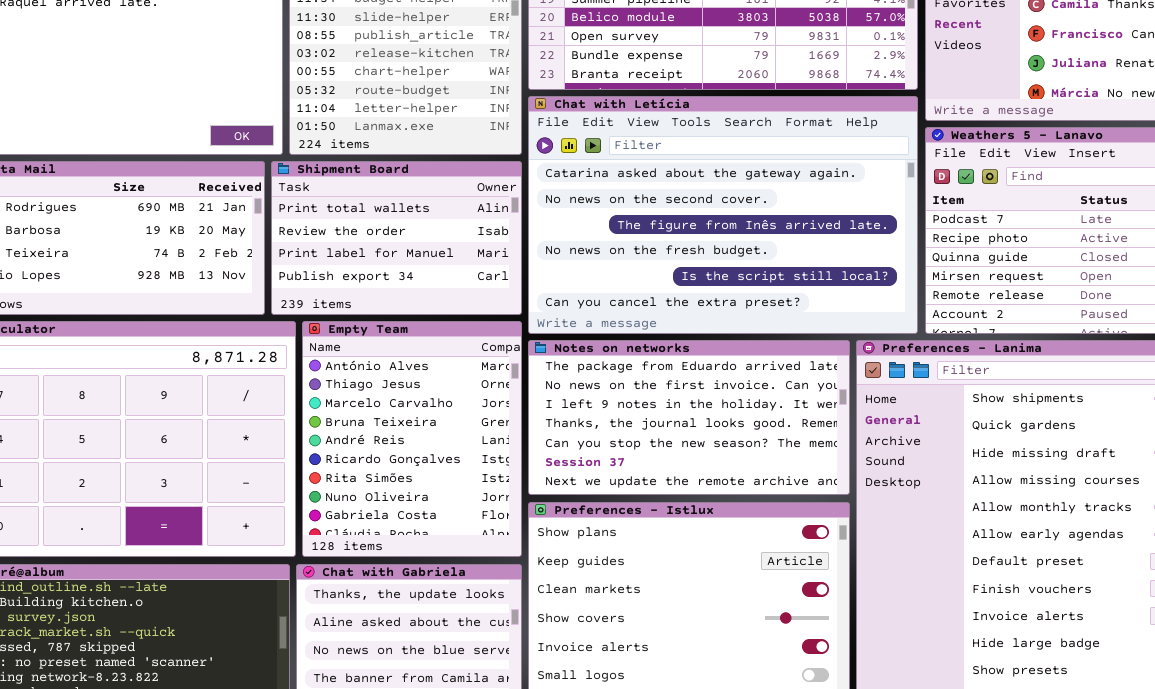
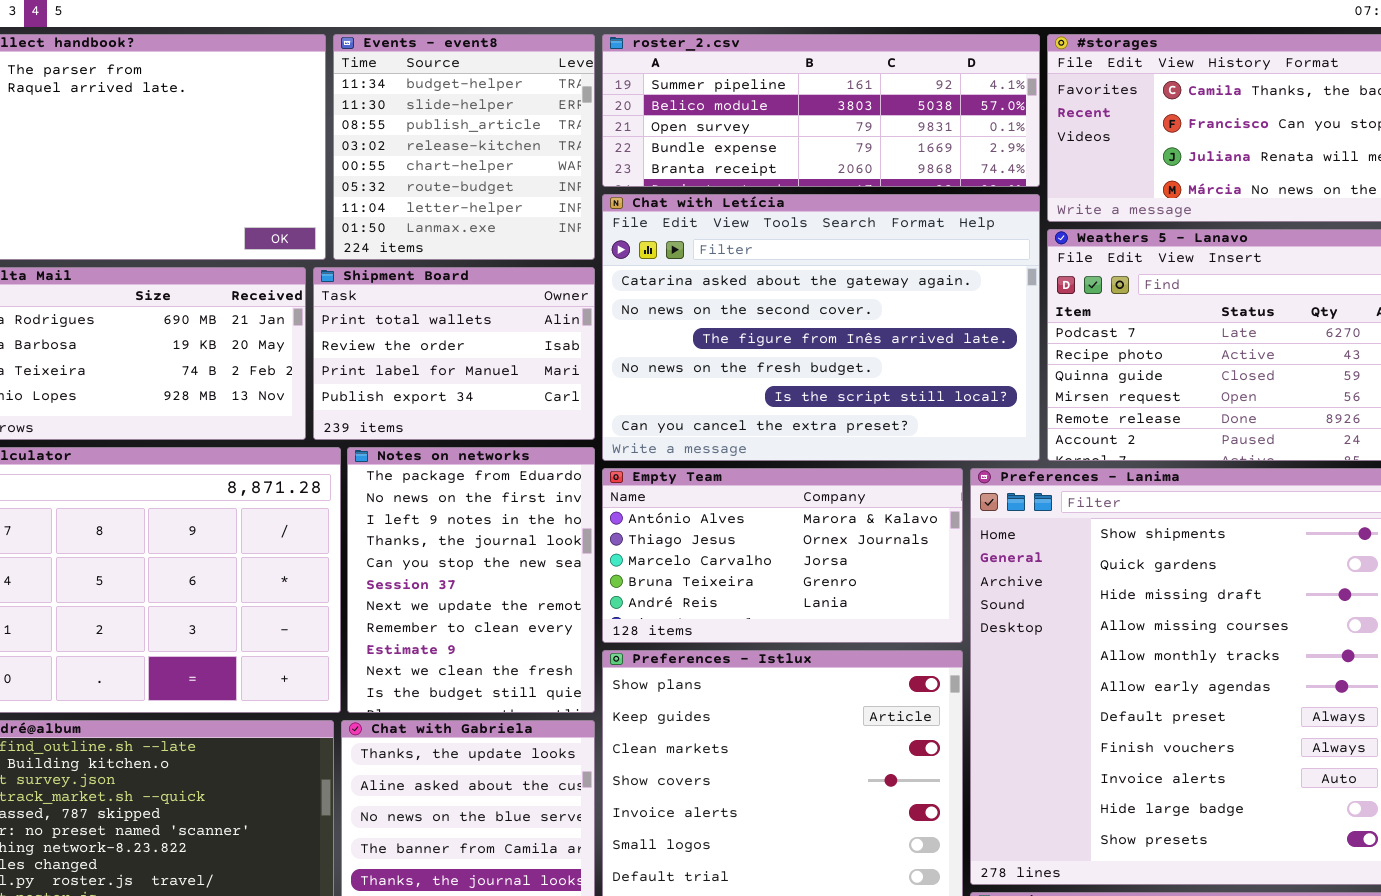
Empty Team: [302,321,522,557] -> [602,468,963,643], moved, resized
Notes on networks: [528,340,850,495] -> [347,447,595,713], moved, resized

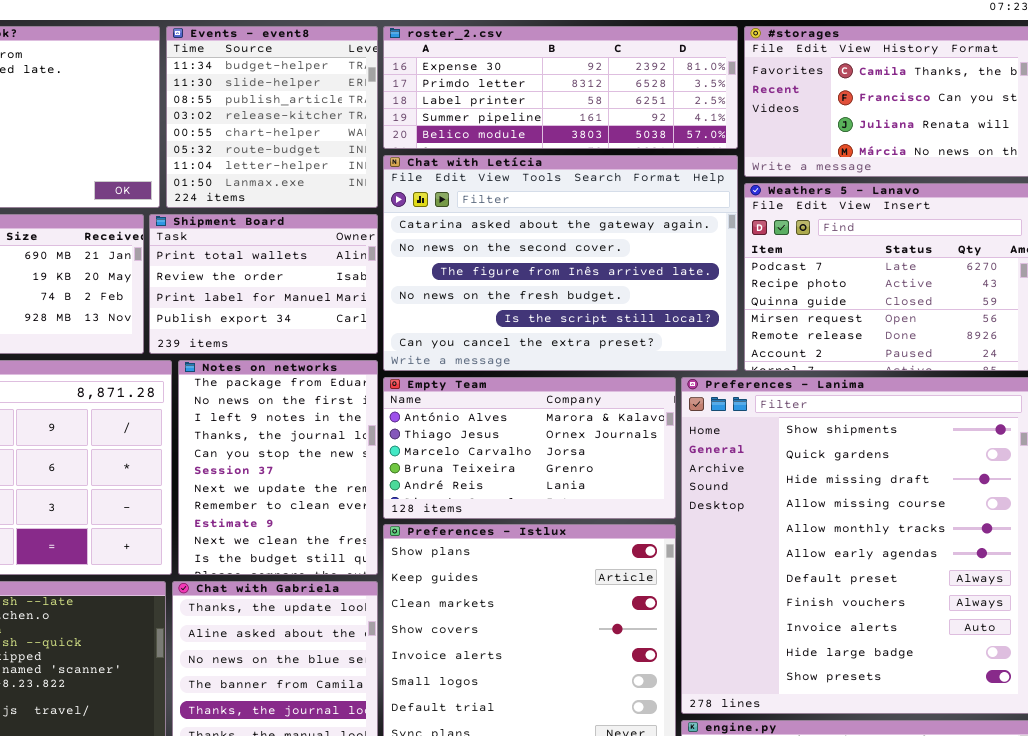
roster_2.csv: [602,34,1040,187] -> [383,26,738,149], scrolled up 3 rows

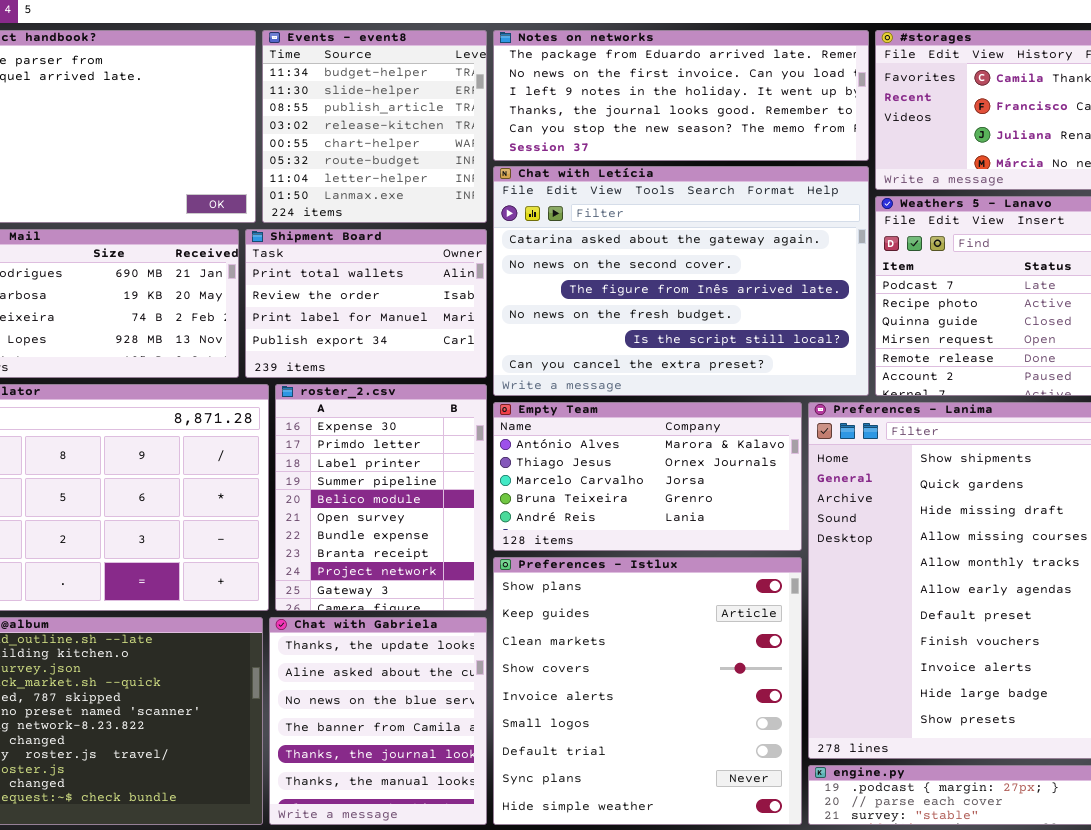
roster_2.csv: [383,26,738,149] -> [275,384,487,611], moved, resized
Notes on networks: [178,360,378,575] -> [493,30,869,161], moved, resized

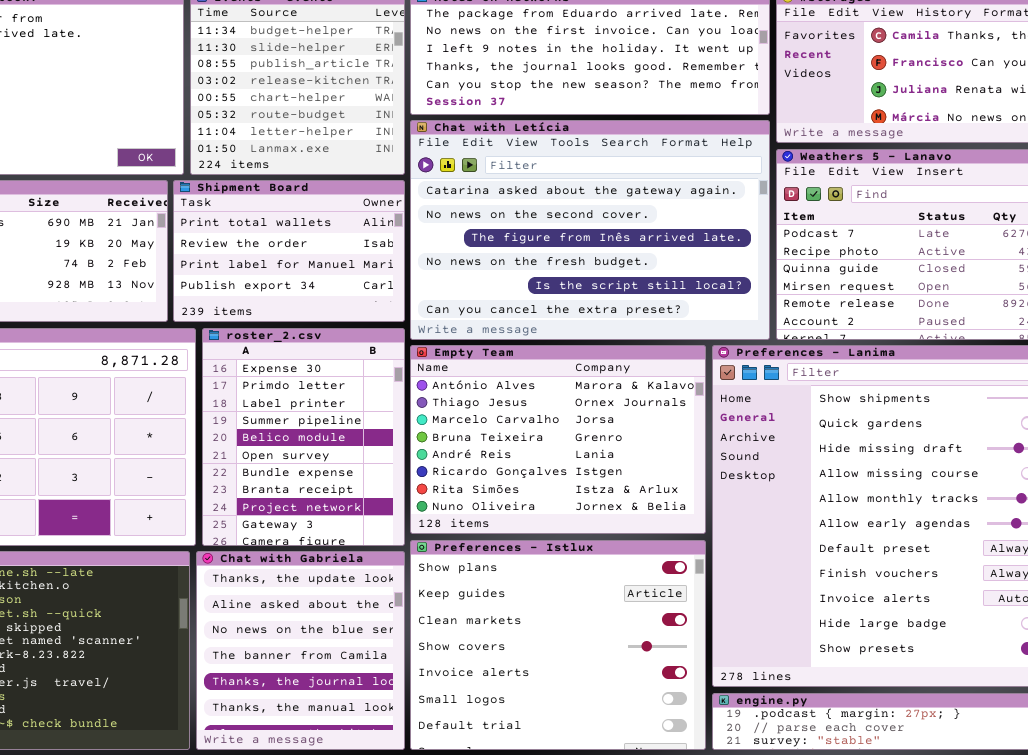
Empty Team: [493,402,802,551] -> [410,345,706,534], resized
Preferences - Istlux: [493,557,802,825] -> [410,540,706,750], resized

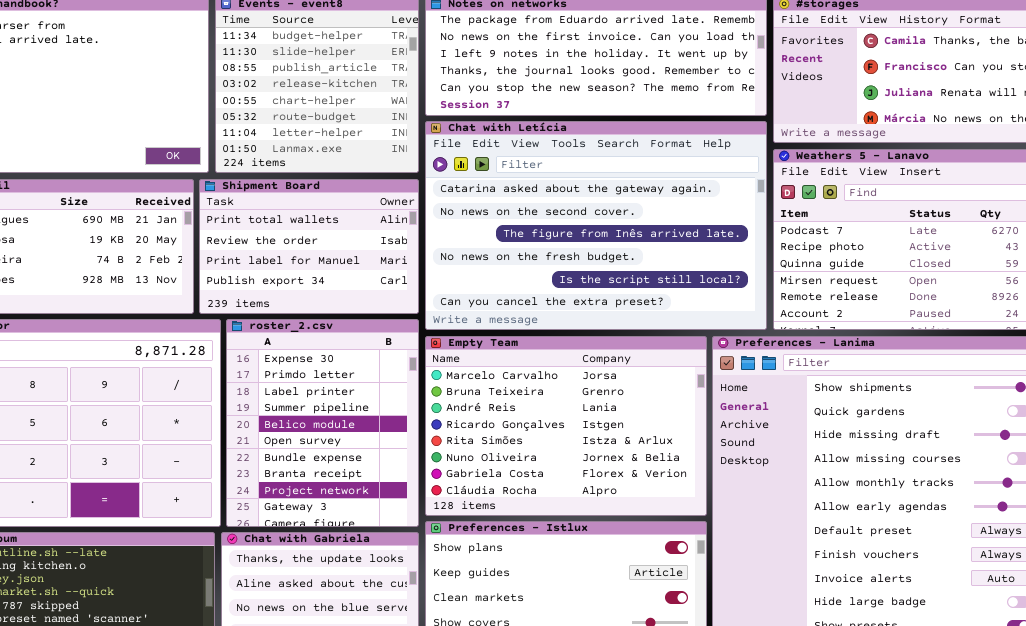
Empty Team: [410,345,706,534] -> [425,336,707,516], scrolled down 2 rows

